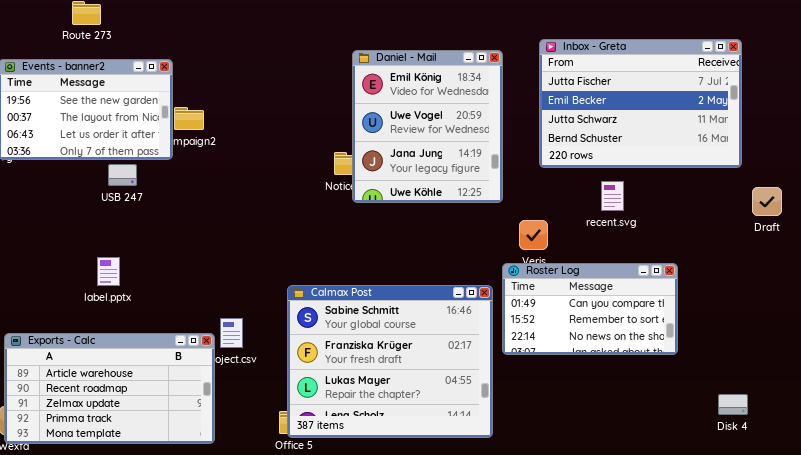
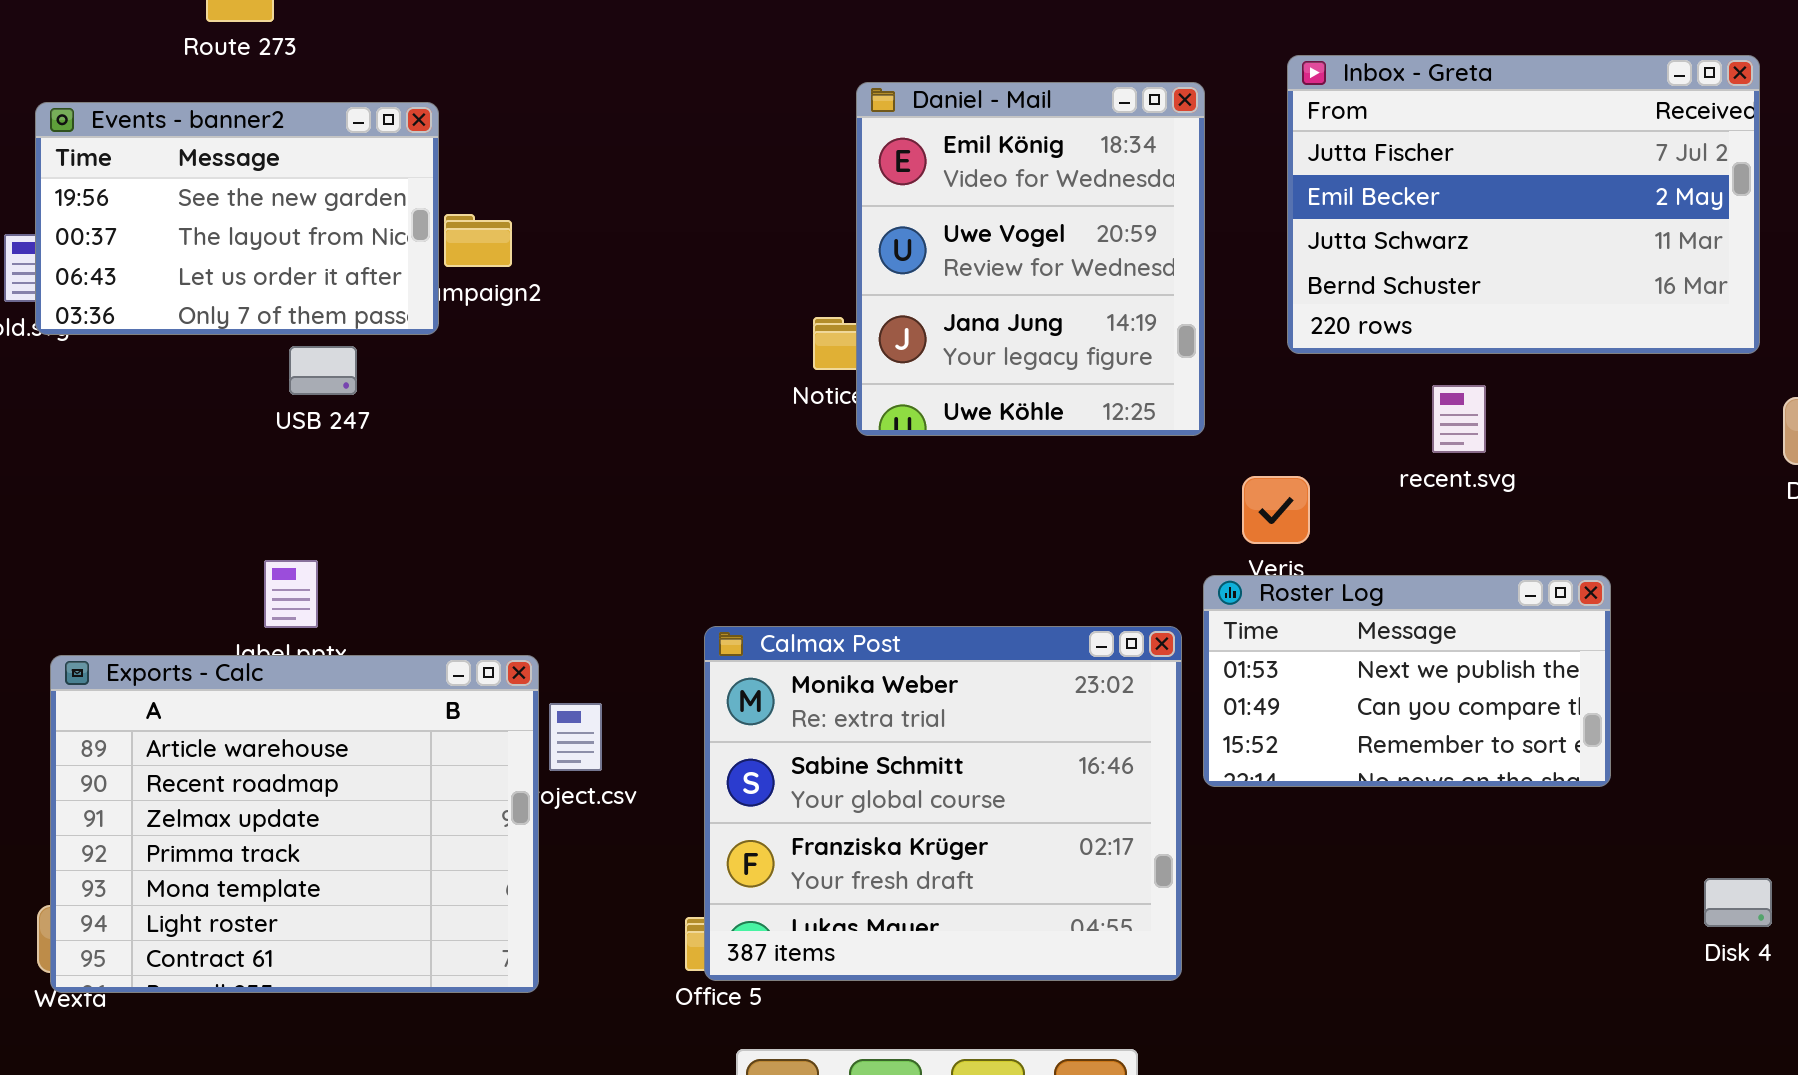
Roster Log: [502,263,678,355] -> [1203,575,1611,787], scrolled up 1 row
Calmax Post: [287,285,493,438] -> [704,626,1182,981], scrolled up 1 row
Exports - Calc: [4,333,215,444] -> [50,655,539,993], resized

